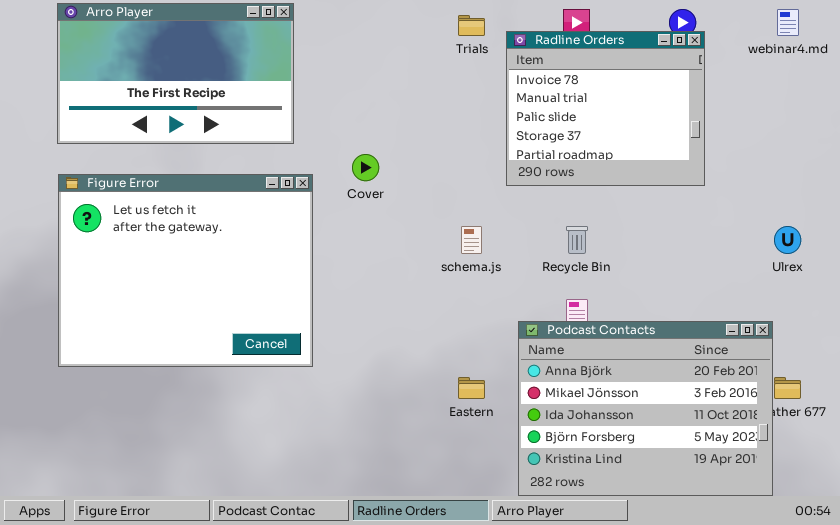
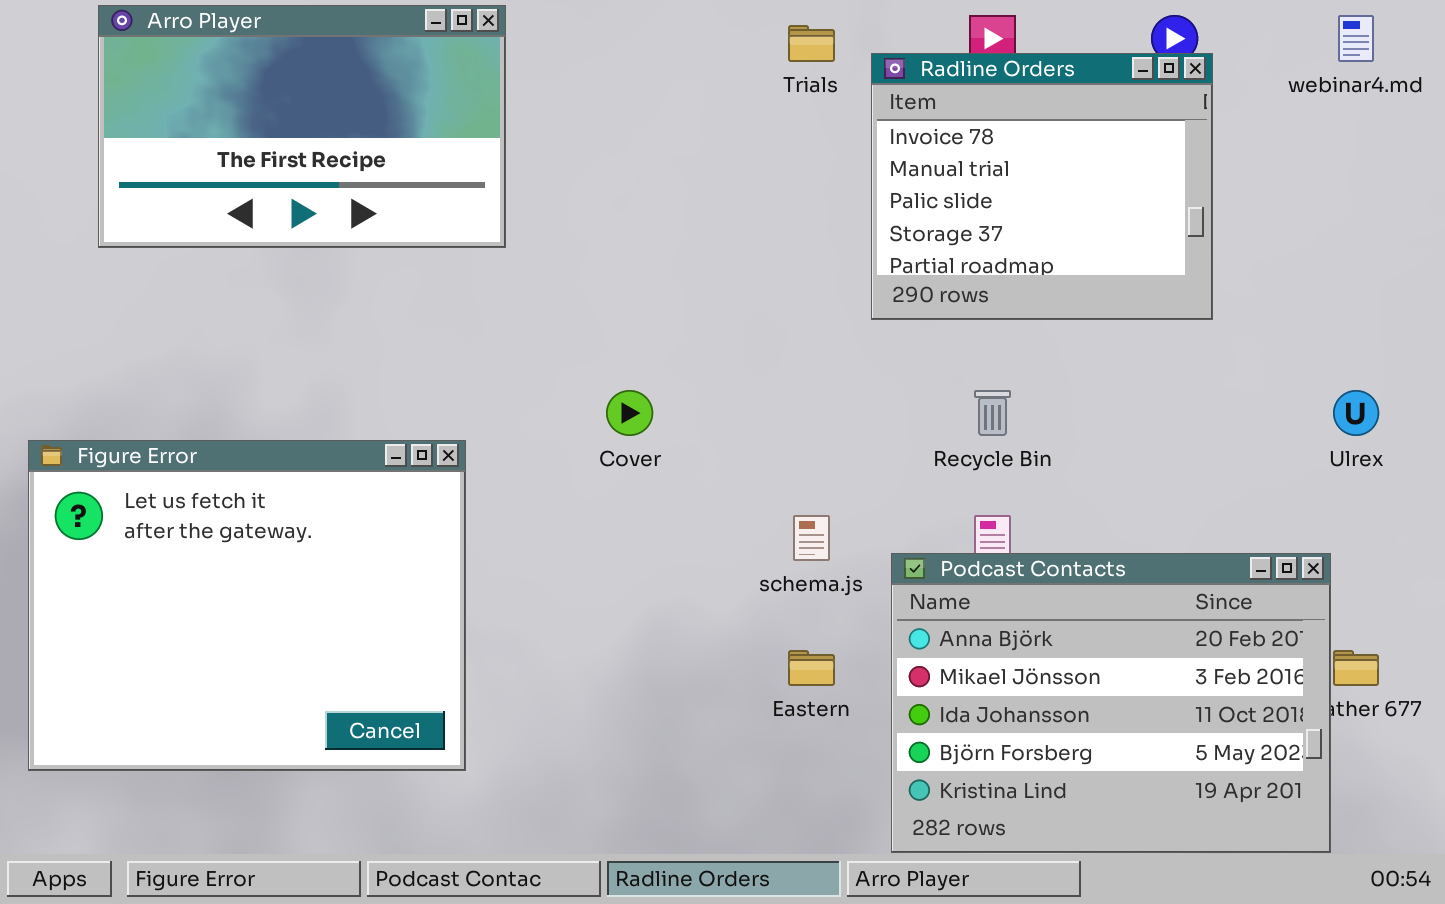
Cover: [352,154,379,181] -> [606,390,653,436], moved
Figure Error: [58,174,313,367] -> [28,440,466,771], moved
schema.js: [461,226,482,254] -> [793,515,830,561], moved

